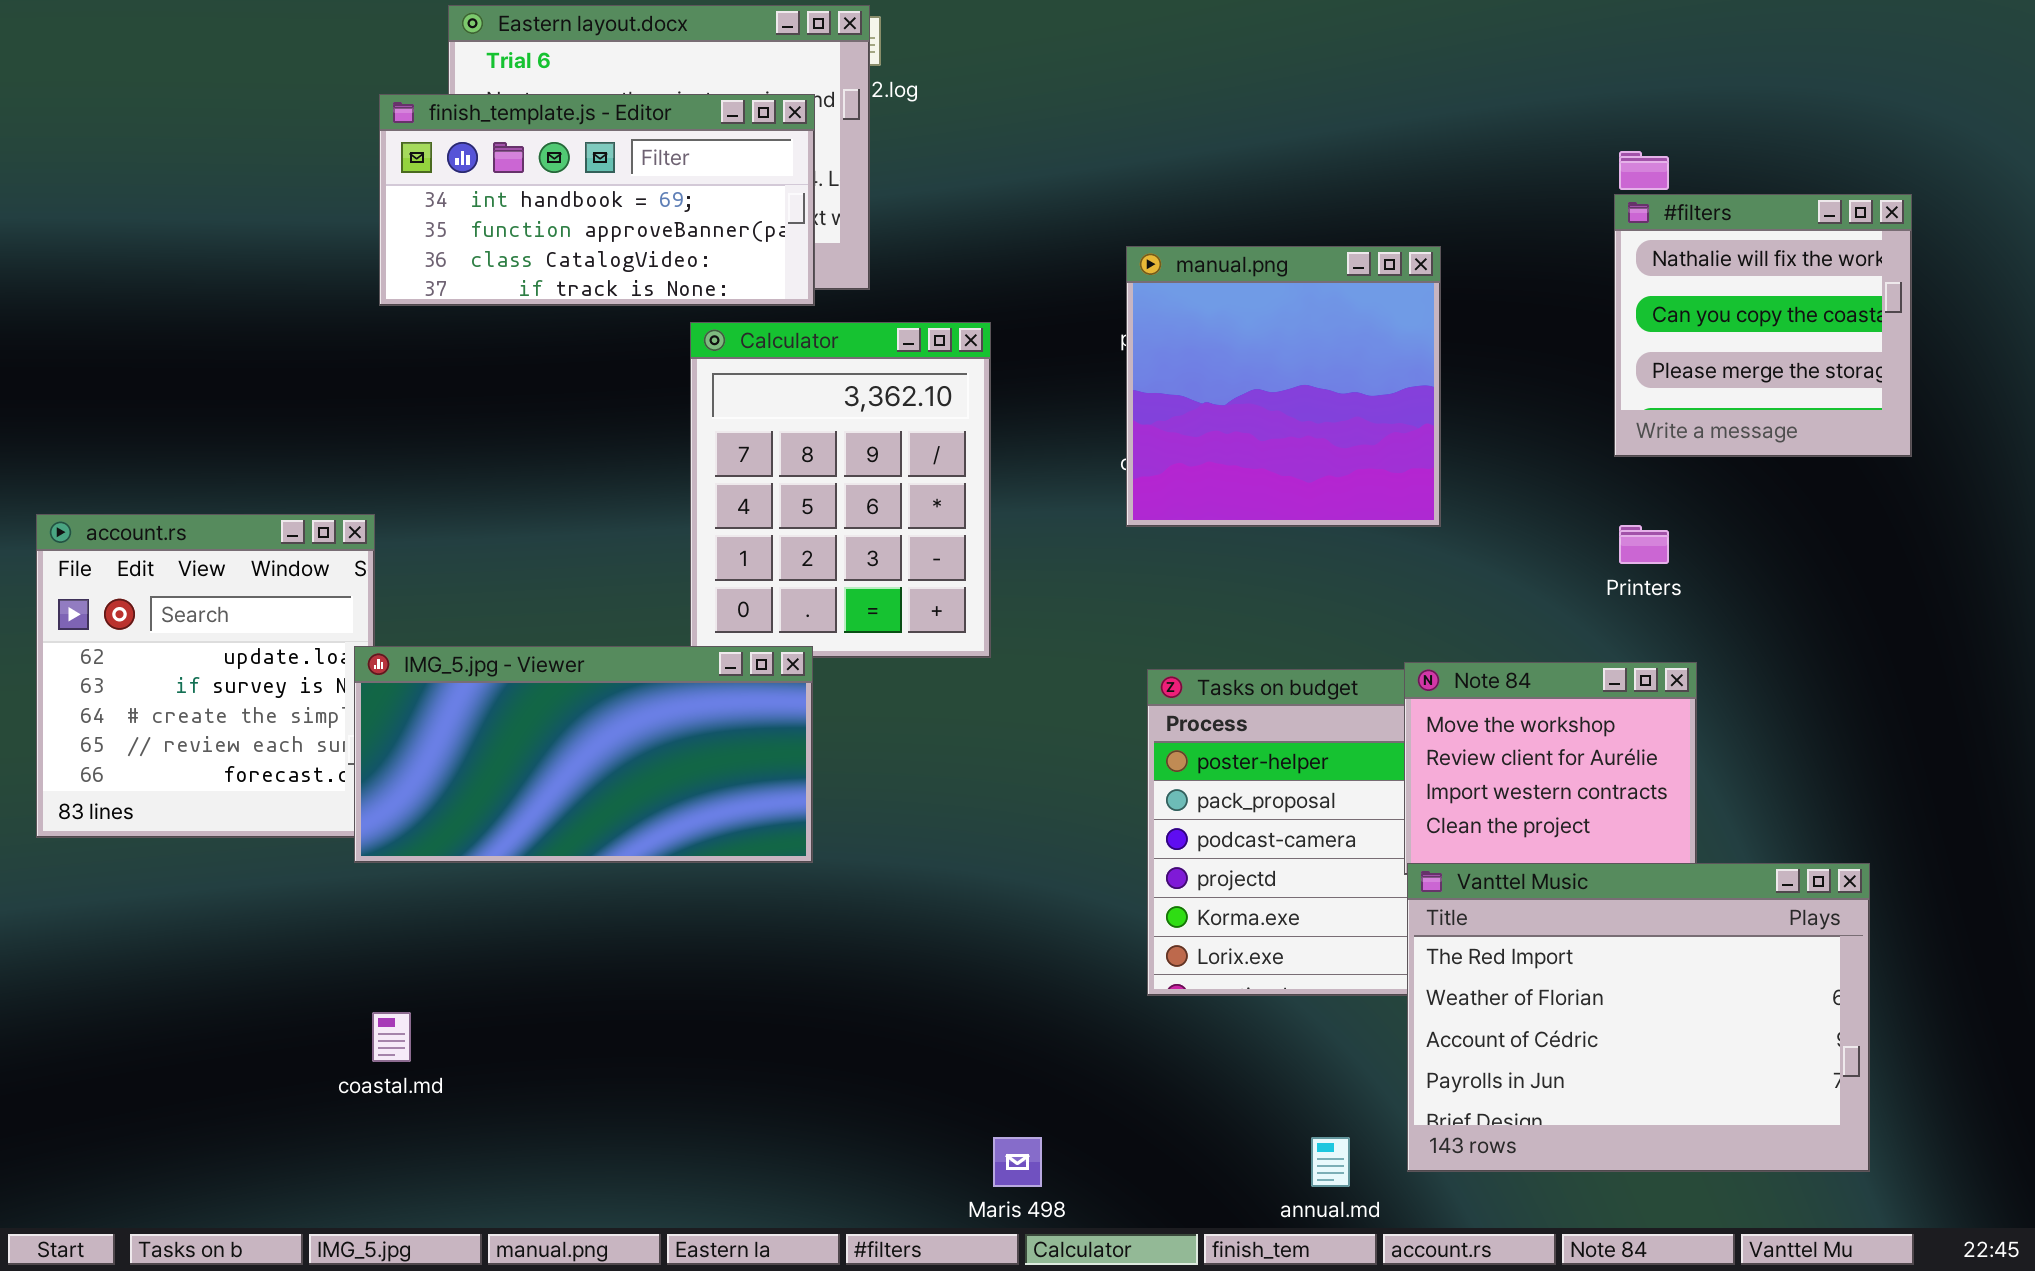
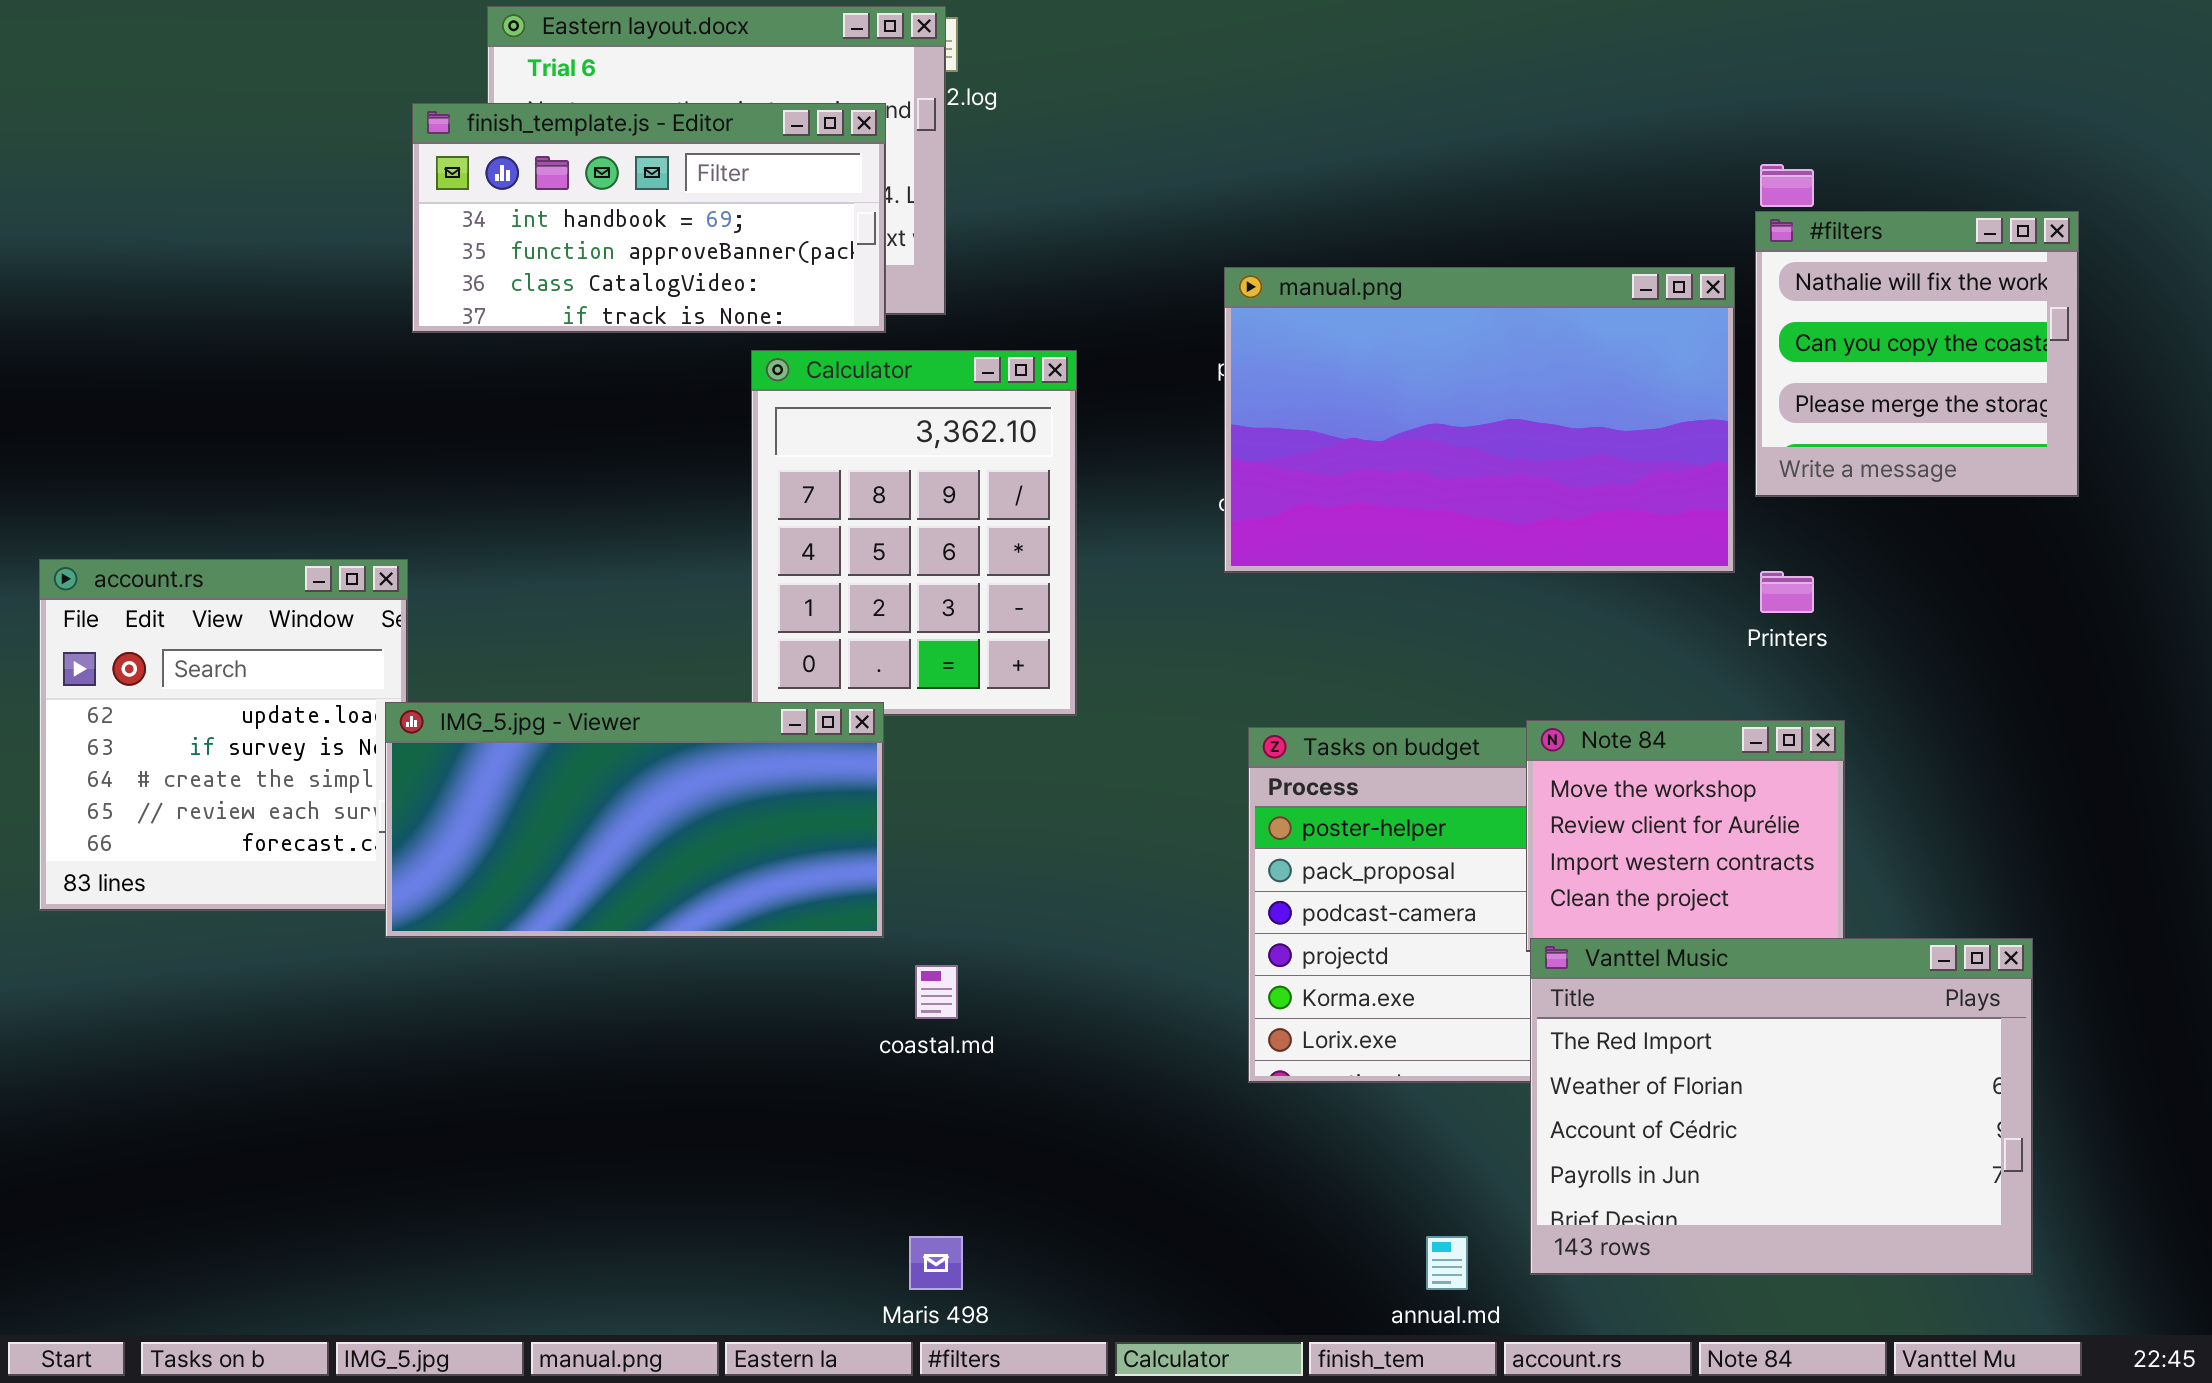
manual.png: [1126,246,1441,527] -> [1224,267,1735,573], resized
coastal.md: [372,1012,411,1062] -> [915,965,958,1019], moved
Maris 498: [993,1137,1042,1187] -> [909,1236,963,1290], moved

